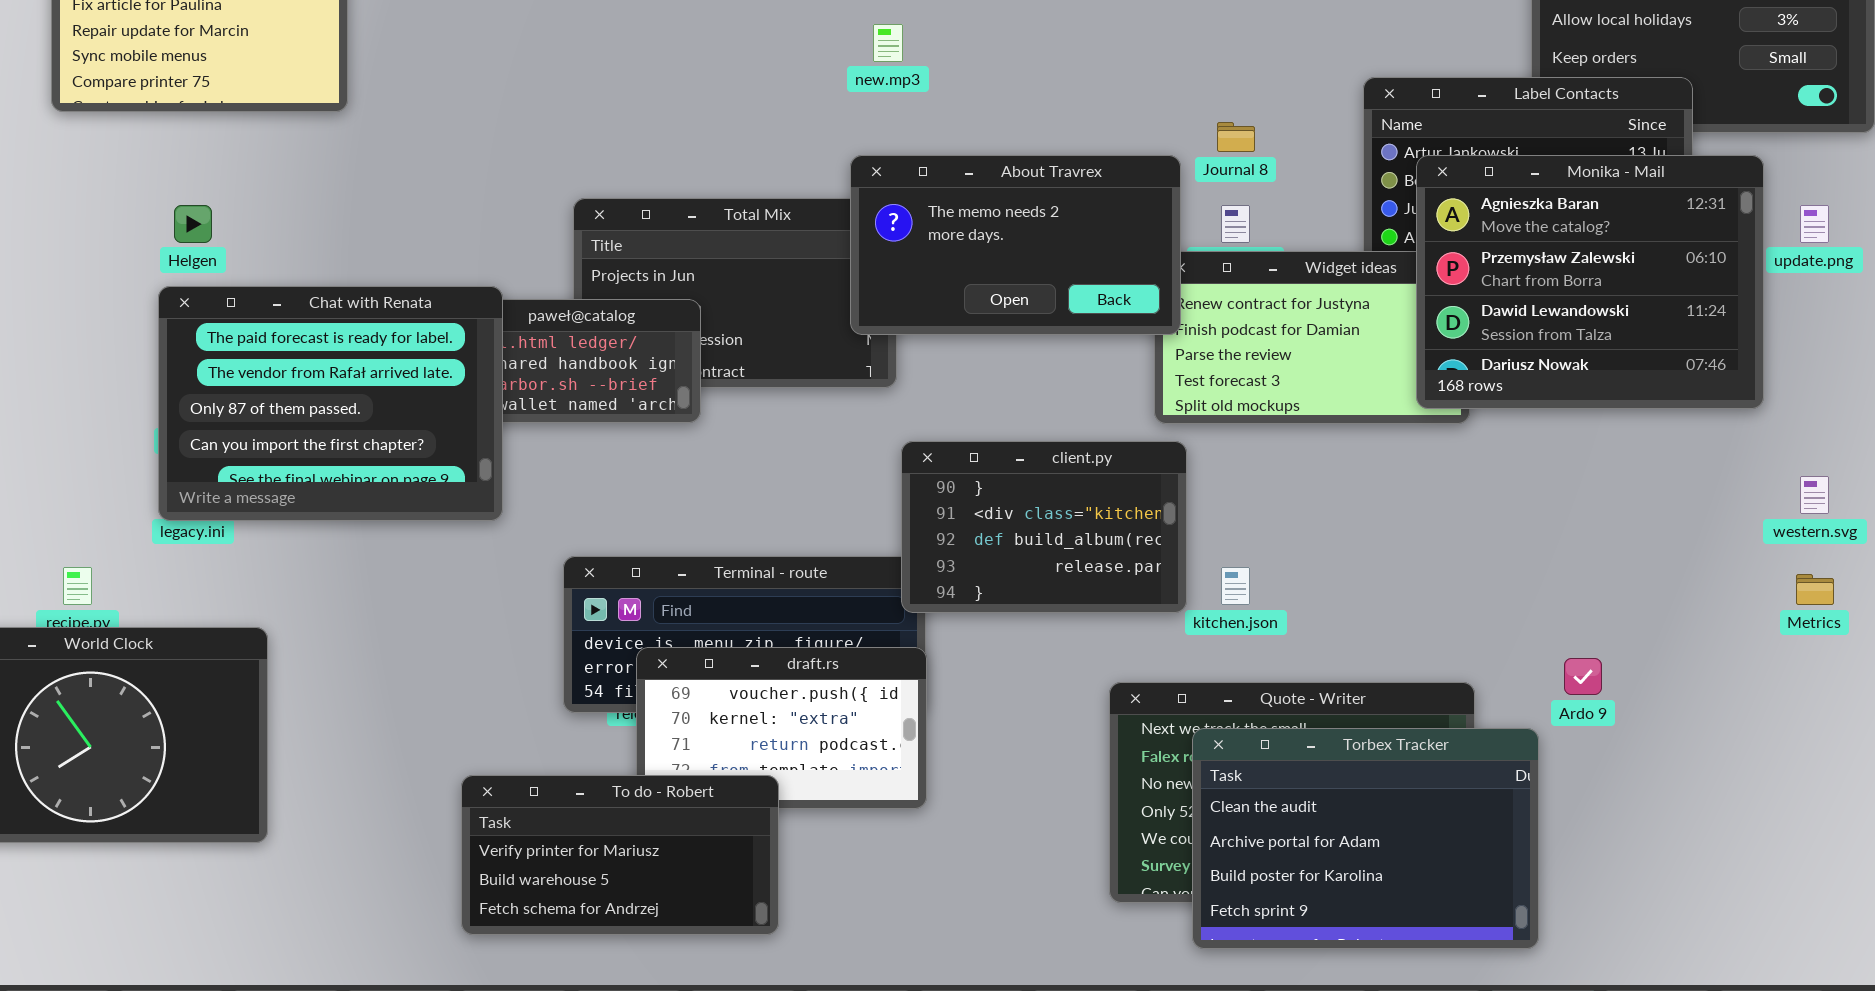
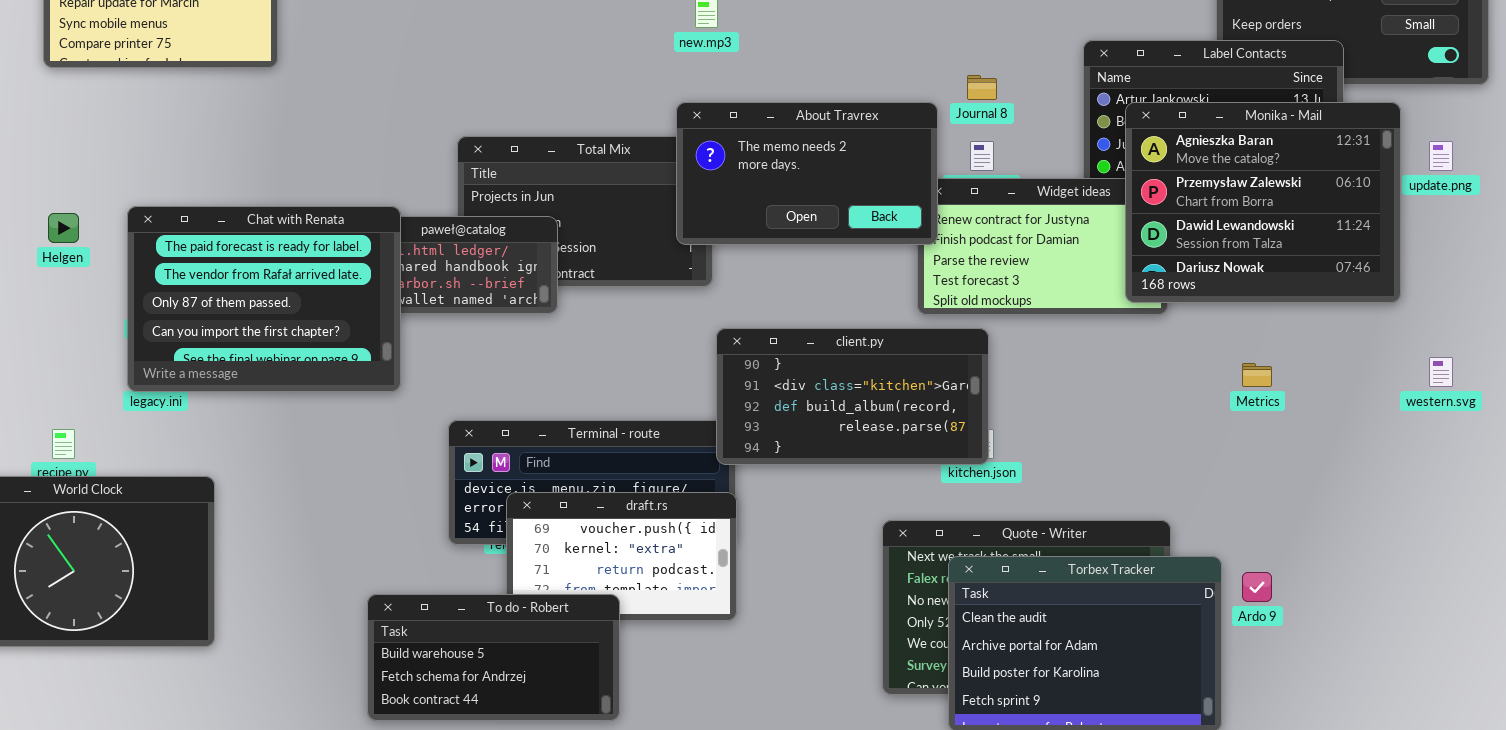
Helgen: [174,205,212,243] -> [48,213,79,243], moved
client.py: [901,441,1187,613] -> [716,328,989,465], resized
Metrics: [1796,574,1834,605] -> [1242,363,1272,387], moved
Ardo 9: [1564,658,1602,695] -> [1242,572,1272,602], moved
To do - Robert: [461,775,779,935] -> [367,594,620,721], scrolled down 1 row

